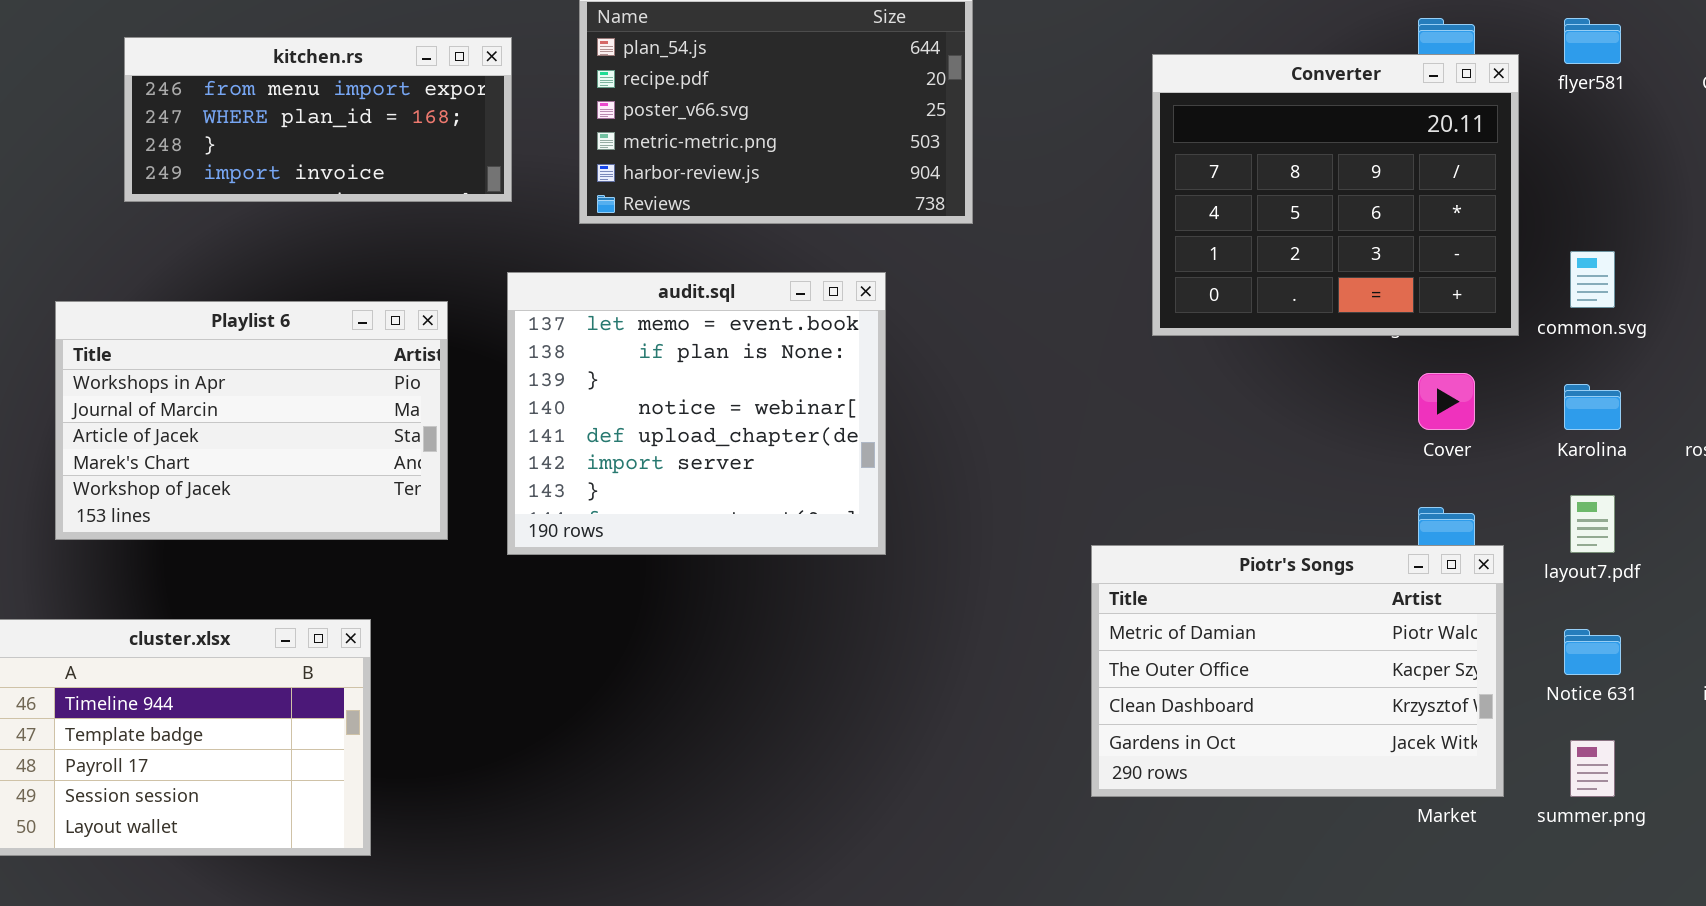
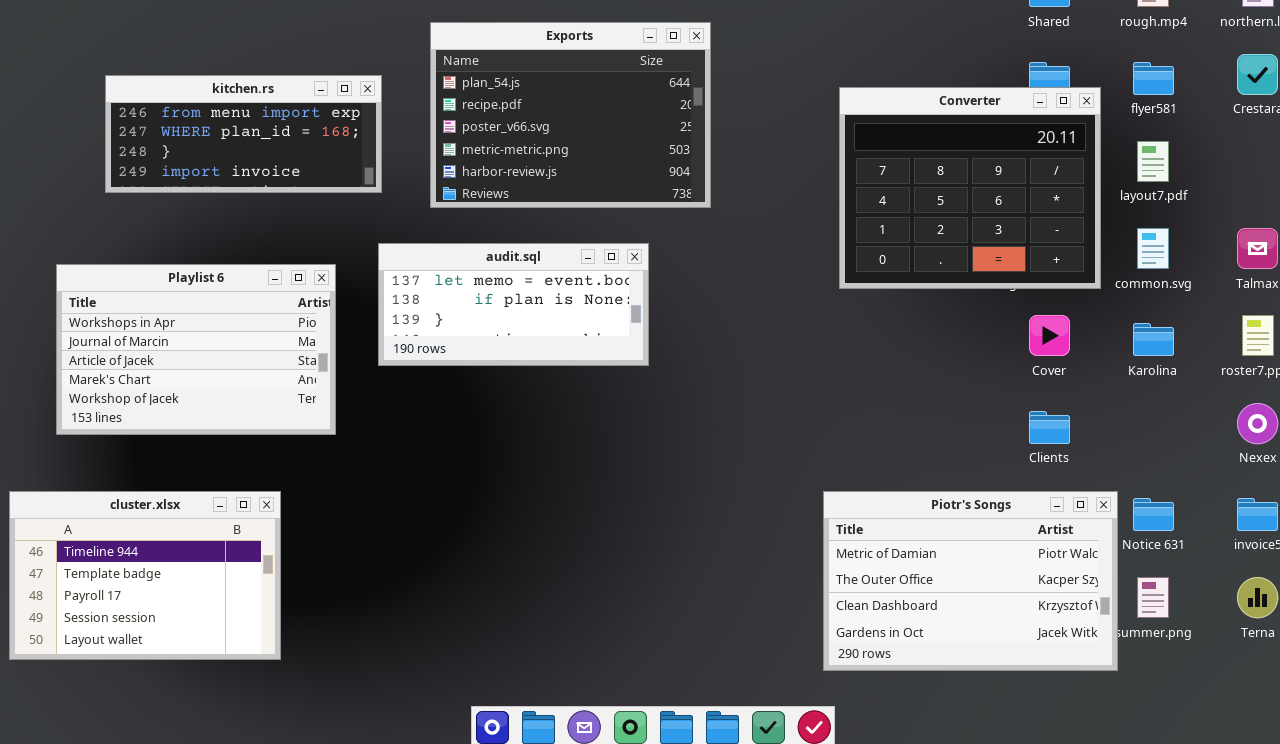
audit.sql: [507,272,886,555] -> [378,243,649,366], resized
layout7.pdf: [1570,495,1615,553] -> [1137,141,1169,182], moved
Piotr's Songs: [1091,545,1504,797] -> [823,491,1118,671], moved

